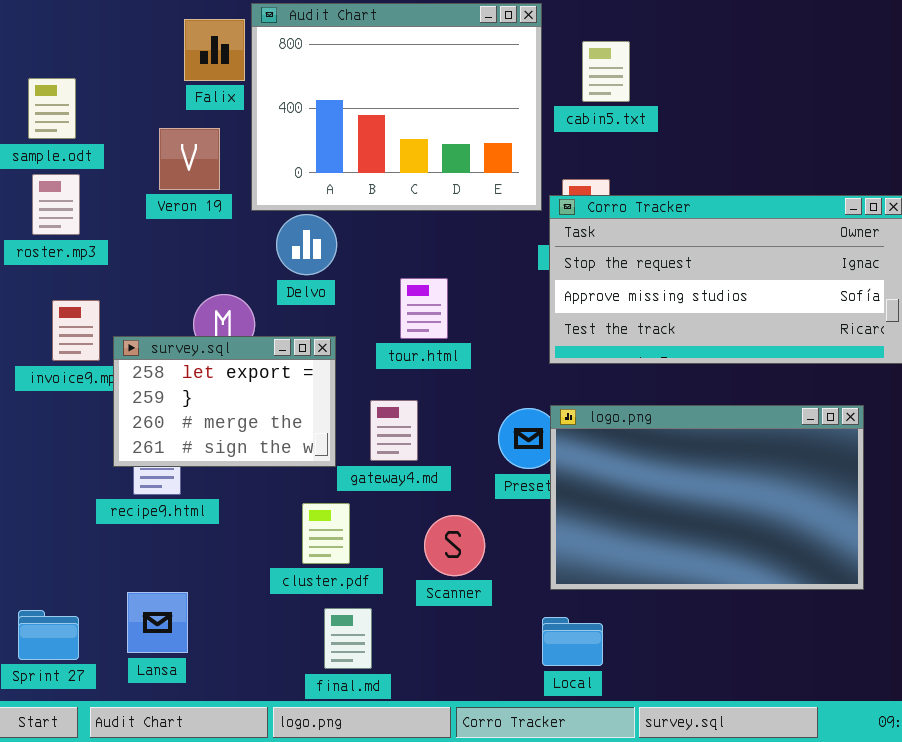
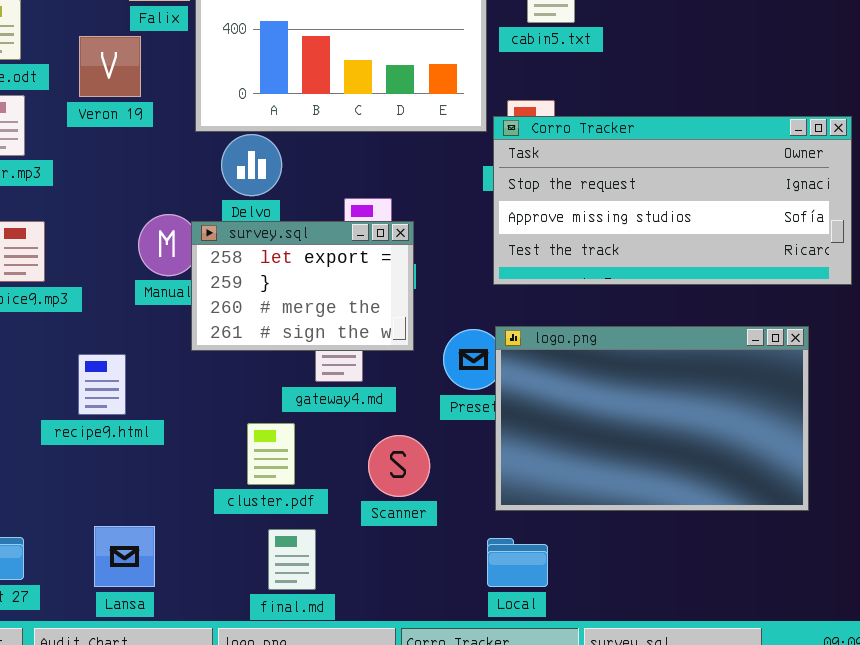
Veron 19: [159,128,220,190] -> [79,36,141,97], moved
survey.sql: [113,336,336,467] -> [191,221,414,351], moved
Lansa: [127,592,188,653] -> [94,526,155,587], moved

